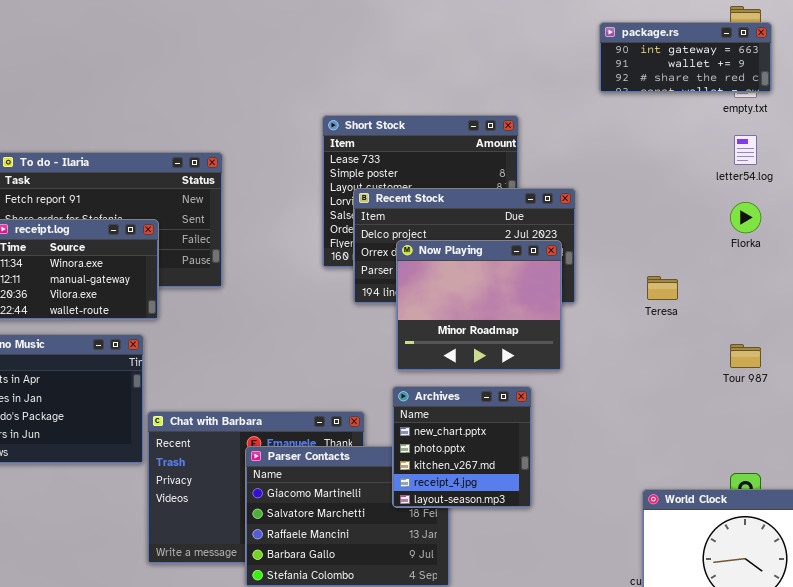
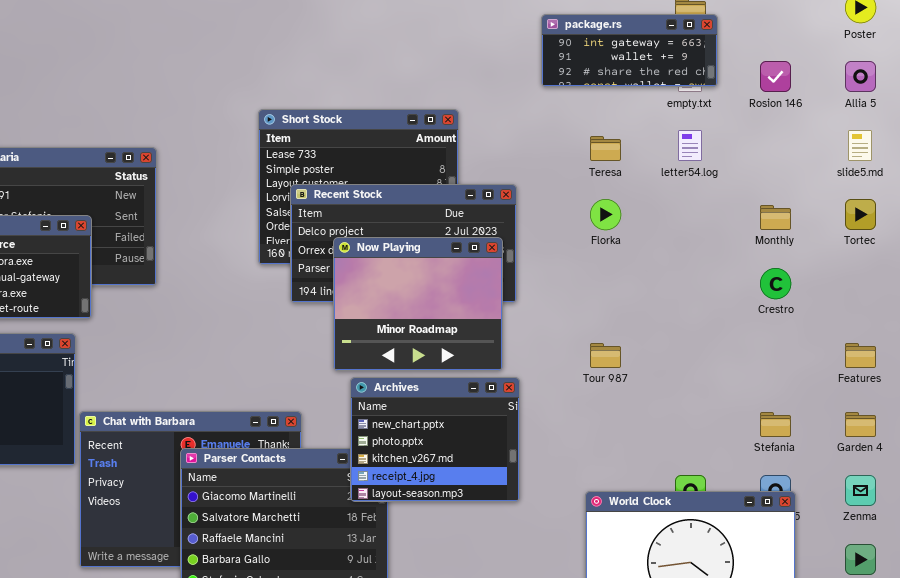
Florka: [730,202,761,233] -> [590,199,621,230], moved
Teresa: [647,276,678,300] -> [590,136,621,161], moved
Tour 987: [730,344,761,368] -> [590,343,621,368], moved
Archives: [392,386,532,508] -> [350,377,520,502], moved, resized

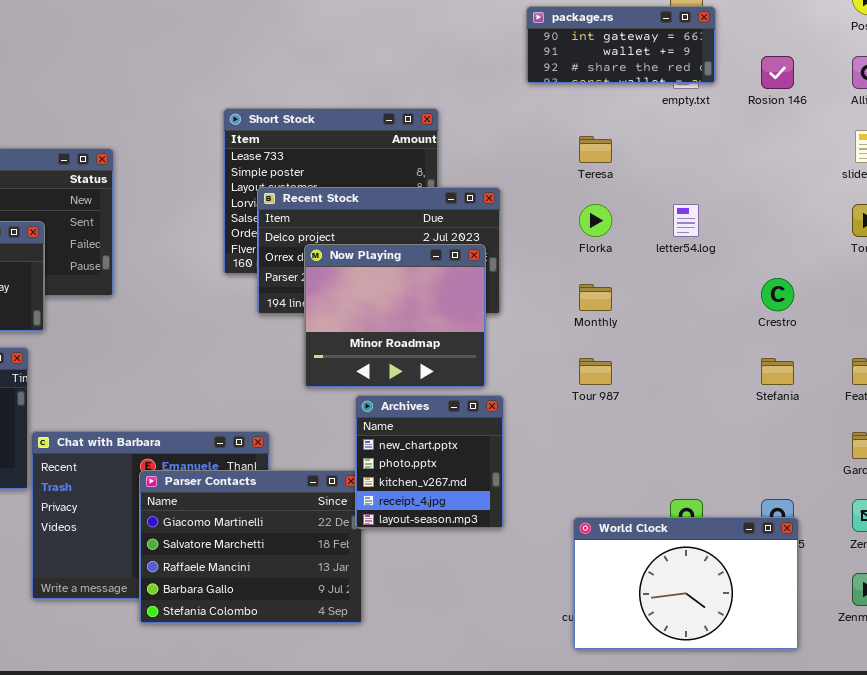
letter54.log: [678,130,702,161] -> [673,204,699,237], moved
Monthly: [760,205,791,230] -> [579,284,612,311], moved
Archives: [350,377,520,502] -> [355,395,504,529], resized
Stefania: [760,412,791,437] -> [761,358,794,385], moved

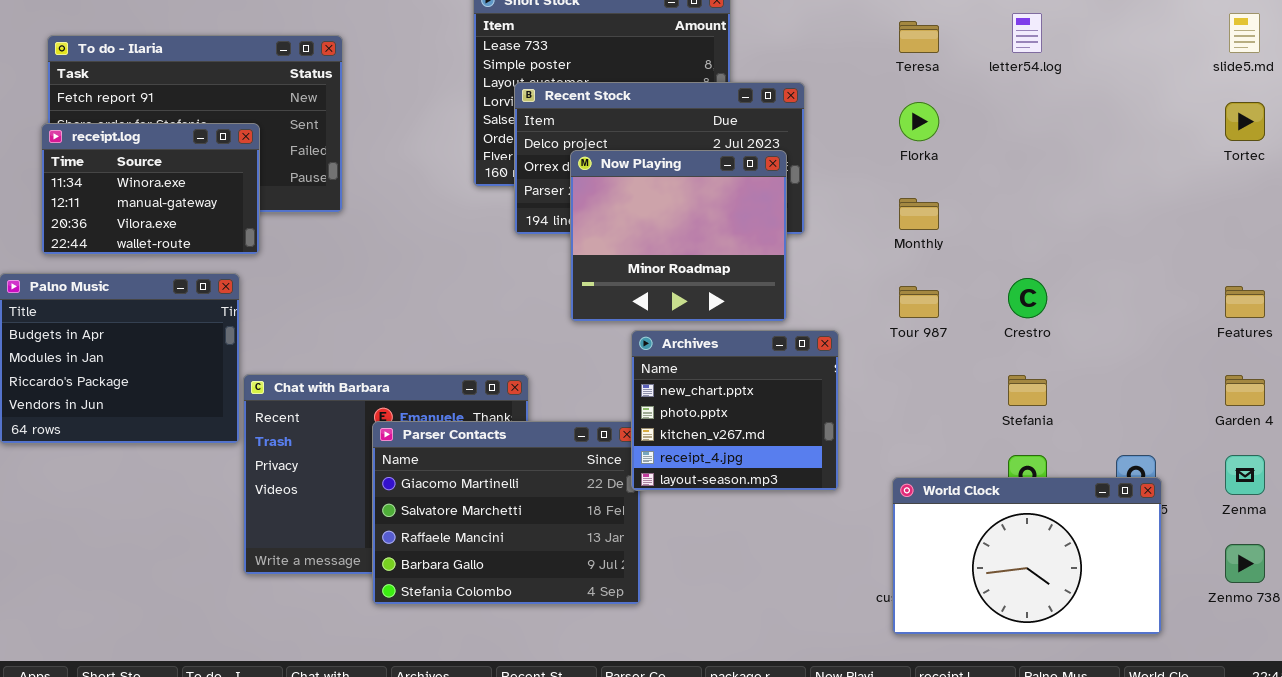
letter54.log: [673,204,699,237] -> [1012,13,1042,53], moved
Crestro: [761,278,794,311] -> [1008,278,1047,318], moved
Stefania: [761,358,794,385] -> [1008,375,1047,406], moved
Archives: [355,395,504,529] -> [631,330,839,491], resized

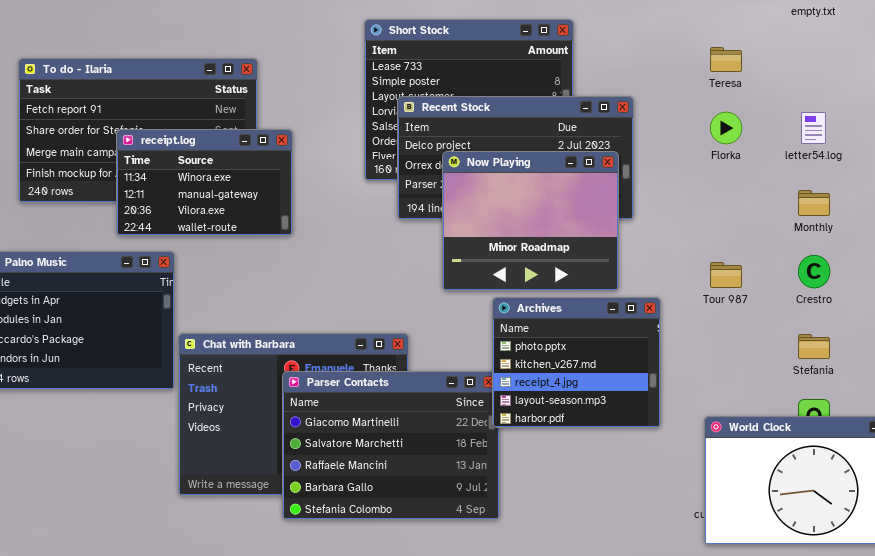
letter54.log: [1012,13,1042,53] -> [801,112,826,144], moved
receipt.log: [41,123,260,255] -> [116,129,293,236], moved
Monthly: [899,198,939,230] -> [798,190,830,216], moved
Archives: [631,330,839,491] -> [492,297,661,428], scrolled down 1 row

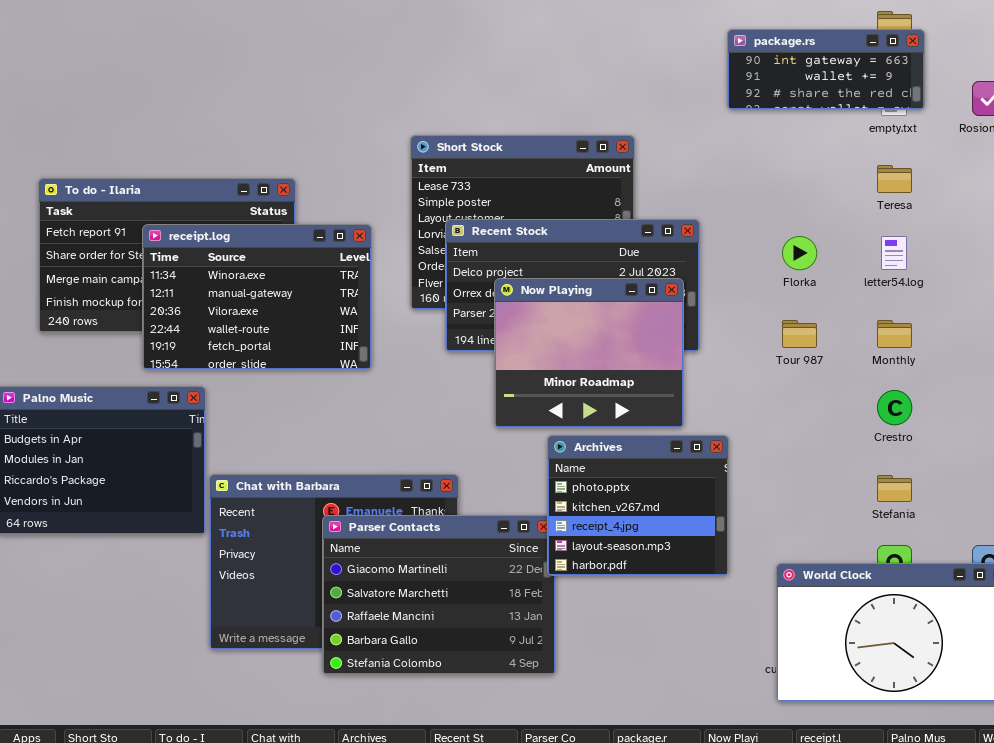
Teresa: [710,47,742,72] -> [877,165,912,193], moved
receipt.log: [116,129,293,236] -> [142,224,372,370], resized
Tour 987: [710,262,742,288] -> [782,320,817,348], moved

